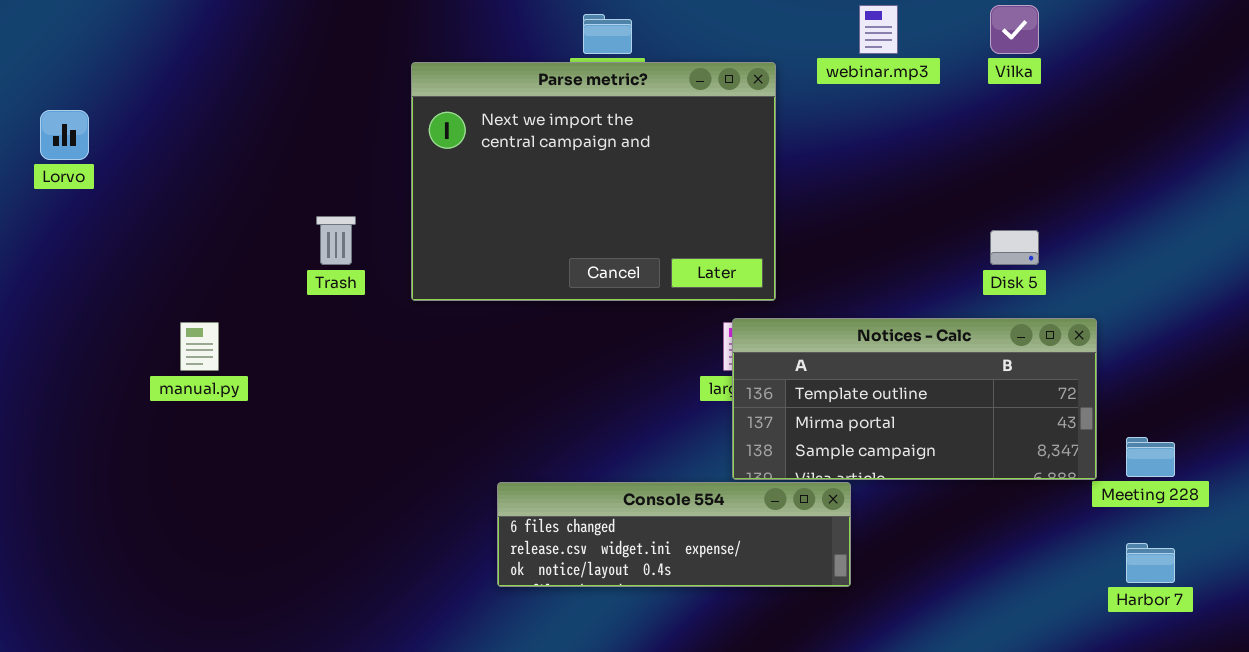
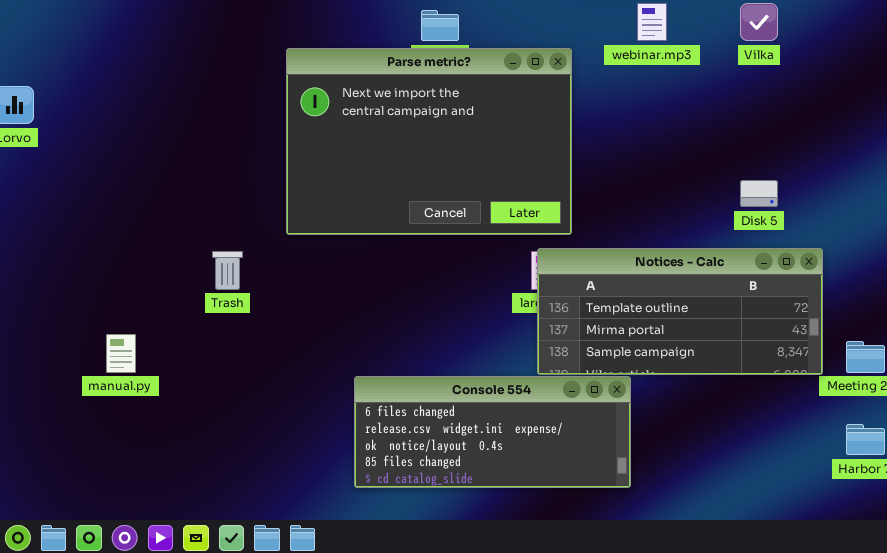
Trash: [316,216,356,265] -> [212,251,243,290], moved
manual.py: [180,322,219,371] -> [106,334,136,373], moved
Console 554: [497,482,851,587] -> [354,376,631,488], resized

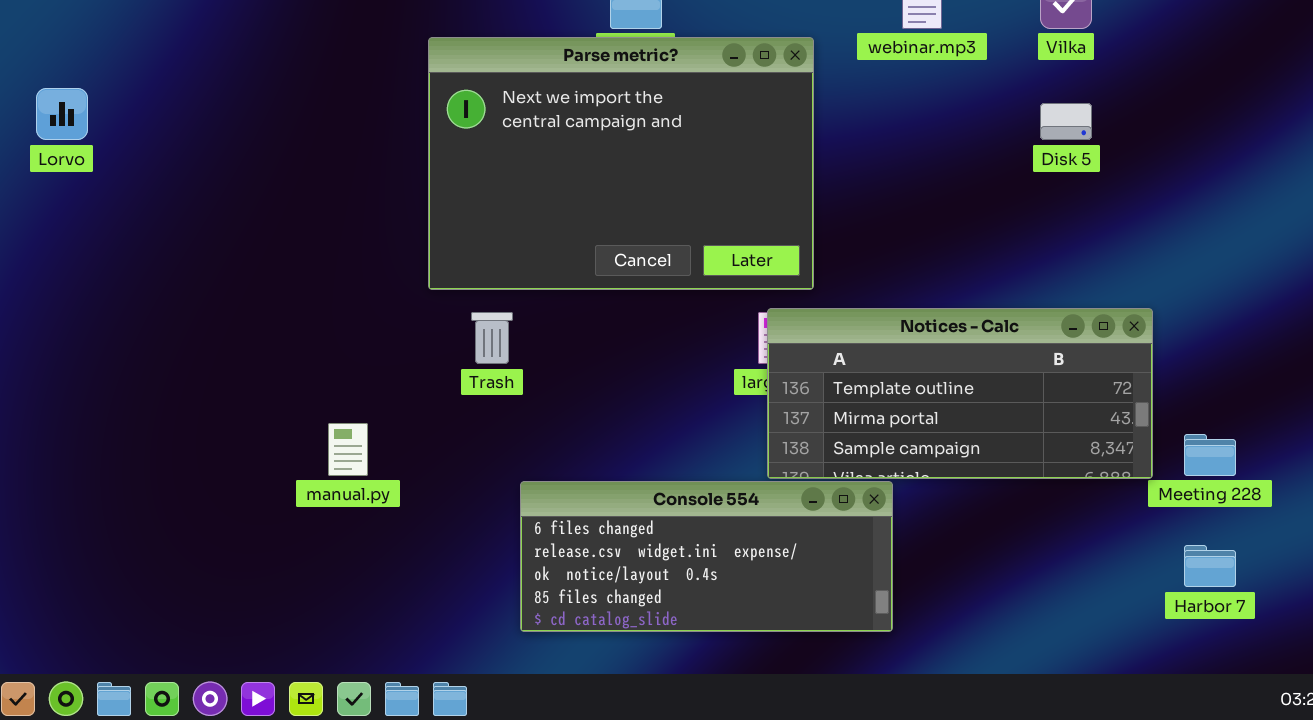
Disk 5: [740,180,778,207] -> [1040,103,1092,140], moved
Trash: [212,251,243,290] -> [471,312,513,364], moved
manual.py: [106,334,136,373] -> [328,423,368,476], moved

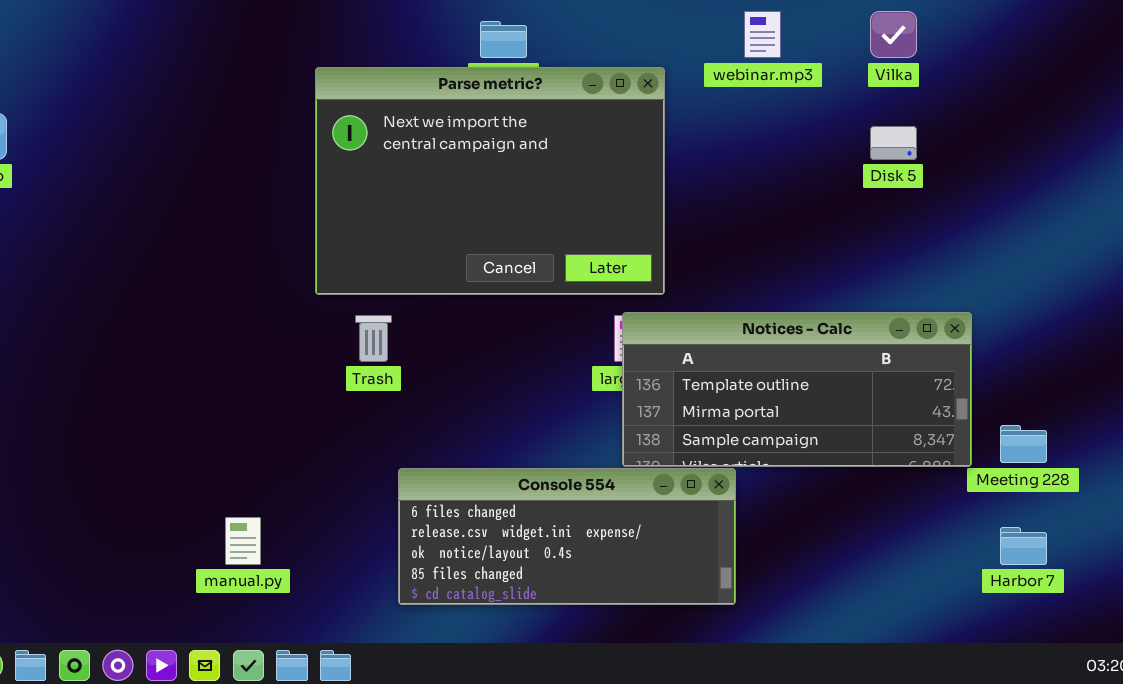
manual.py: [328,423,368,476] -> [225,517,261,565], moved

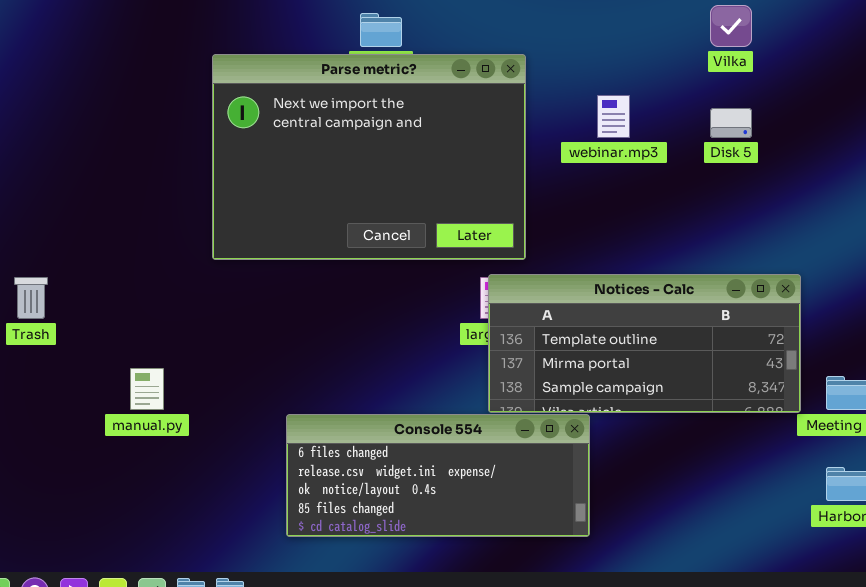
webinar.mp3: [744,11,781,58] -> [597,95,630,138], moved
Trash: [355,315,392,362] -> [14,277,48,319], moved
manual.py: [225,517,261,565] -> [130,368,164,410], moved

